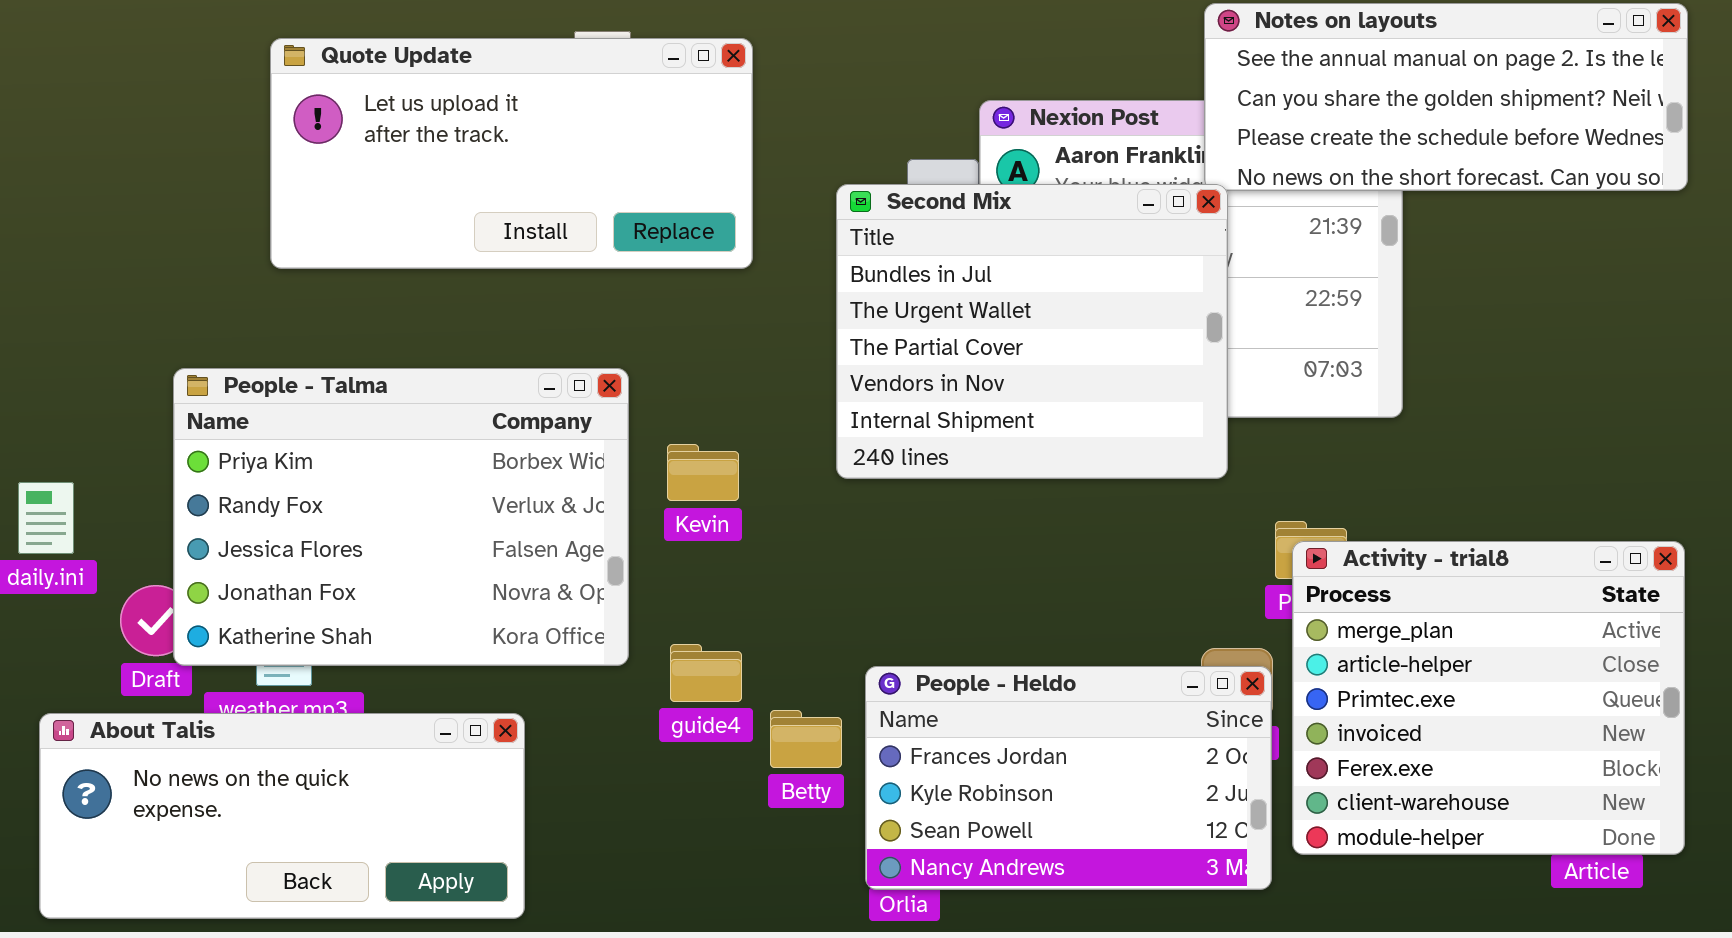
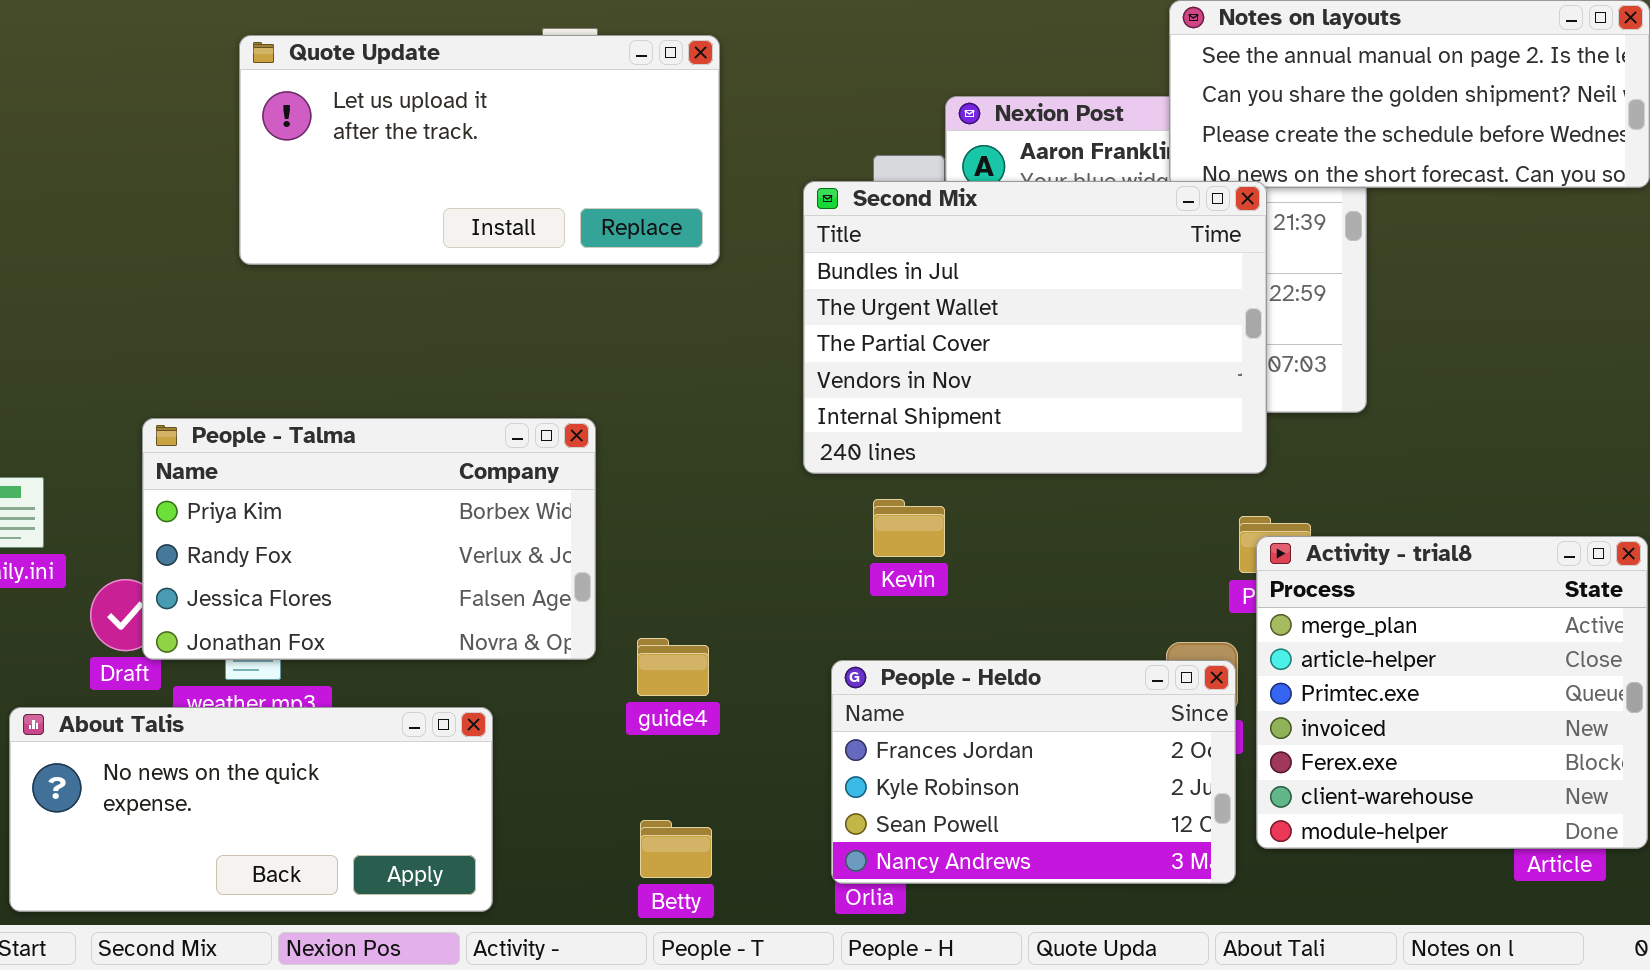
Second Mix: [836,184,1228,479] -> [803,181,1267,474], resized
People - Talma: [173,368,629,666] -> [142,418,596,660], resized
Kevin: [667,444,739,501] -> [873,499,945,557], moved
Betty: [770,710,842,768] -> [640,820,712,878], moved

